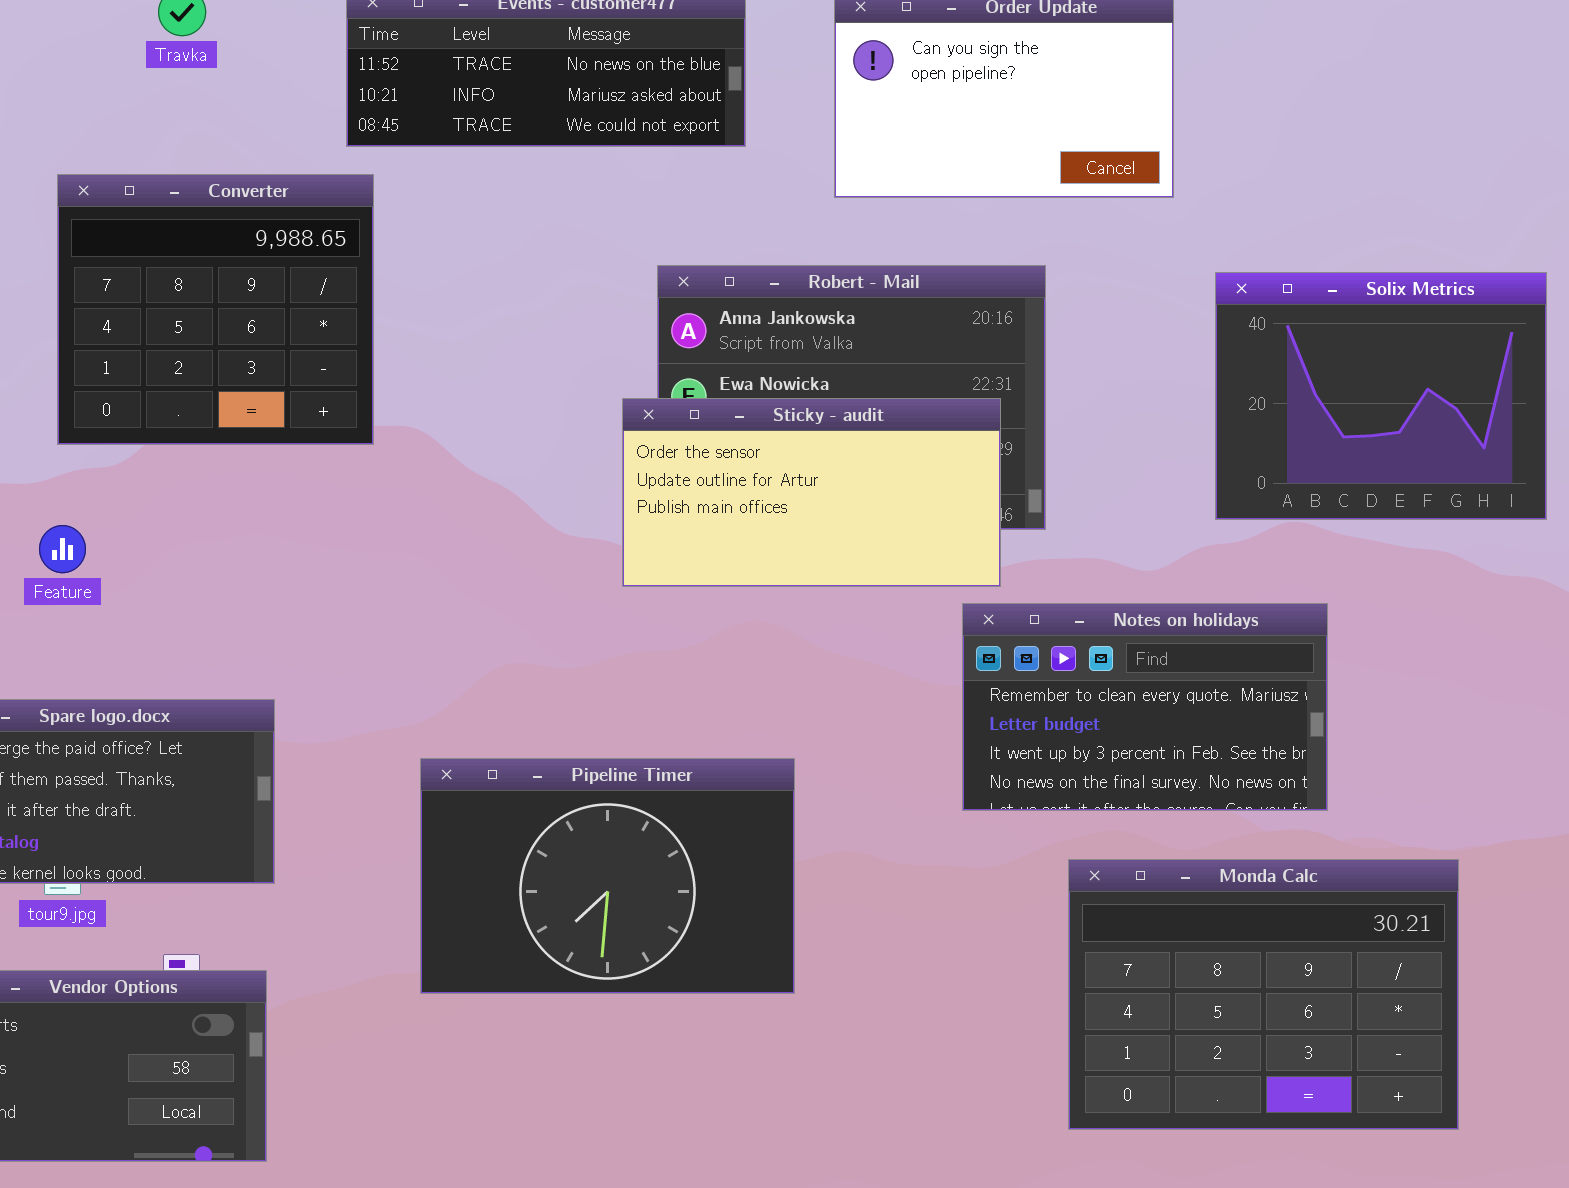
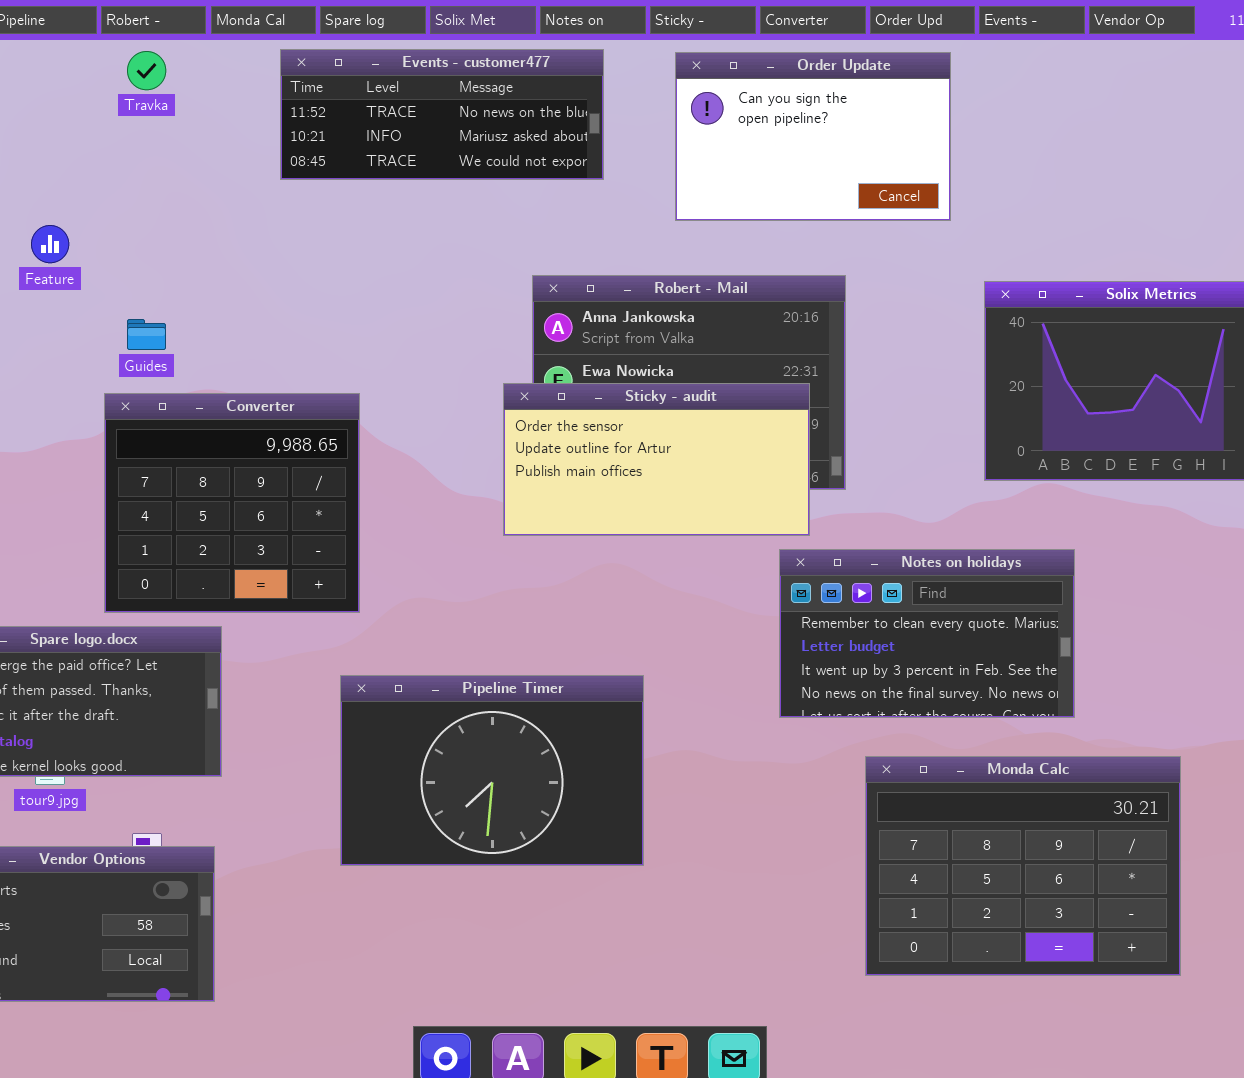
Converter: [57,174,374,445] -> [104,393,360,613], moved
Feature: [39,525,86,573] -> [31,225,69,263], moved

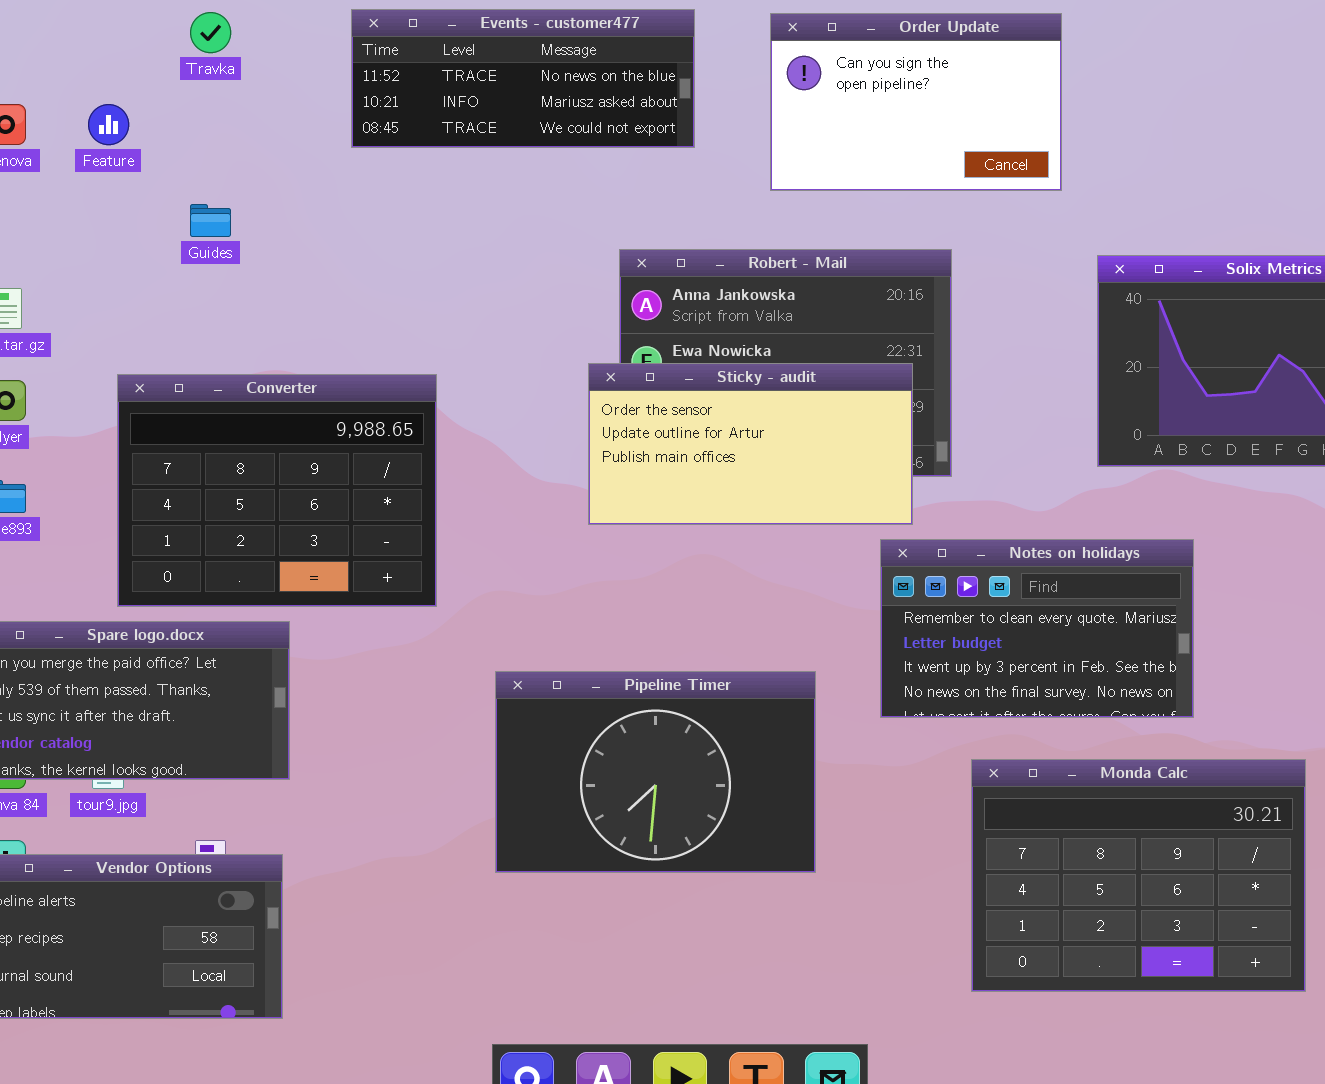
Feature: [31,225,69,263] -> [88,104,129,145], moved
Guides: [127,319,166,350] -> [190,204,231,237], moved
Converter: [104,393,360,613] -> [117,374,437,607], resized
Pipeline Timer: [340,675,644,866] -> [495,671,816,873], moved

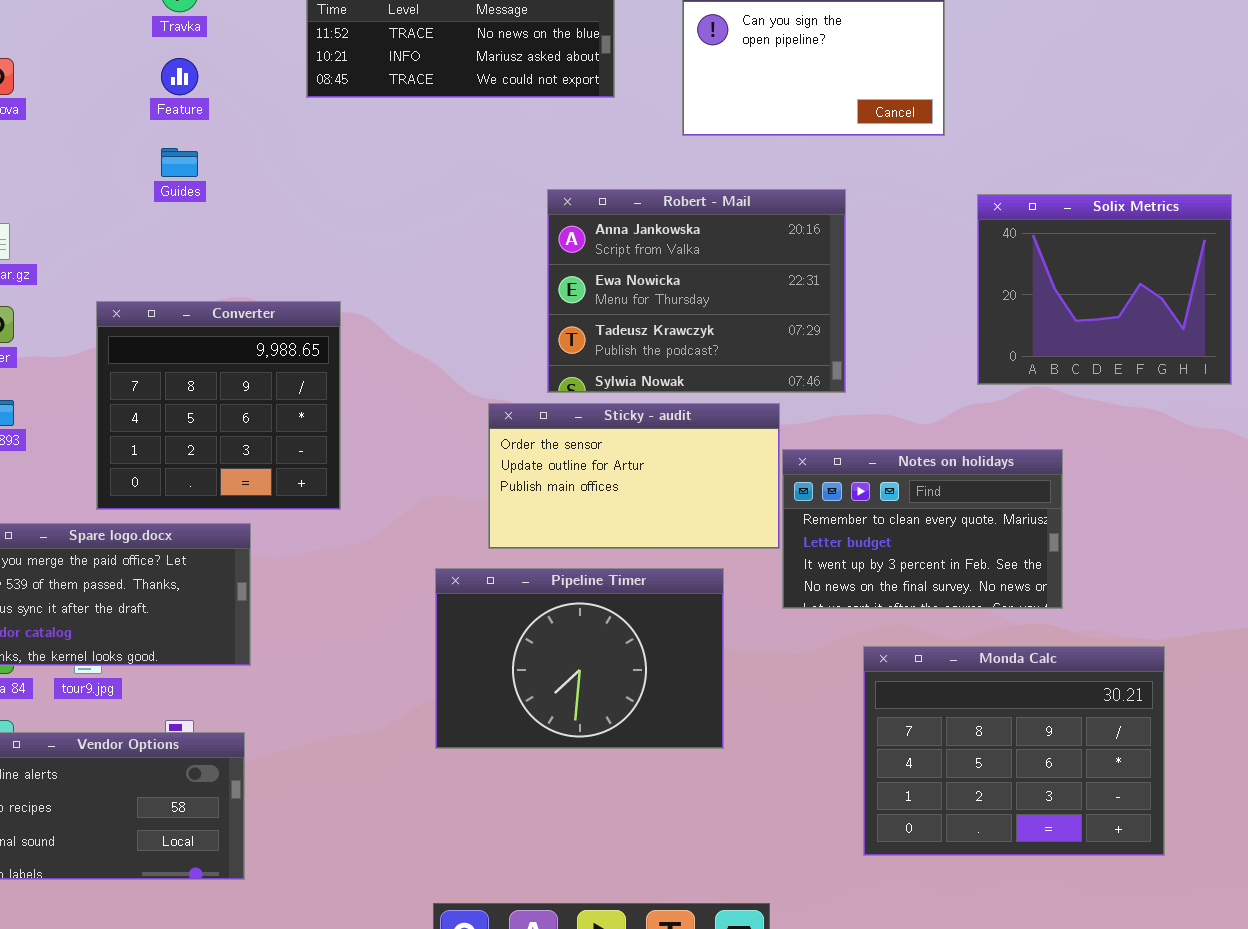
Feature: [88,104,129,145] -> [161,58,198,95], moved
Sticky - audit: [588,363,913,525] -> [488,403,780,549], moved
Converter: [117,374,437,607] -> [96,301,341,510], resized

